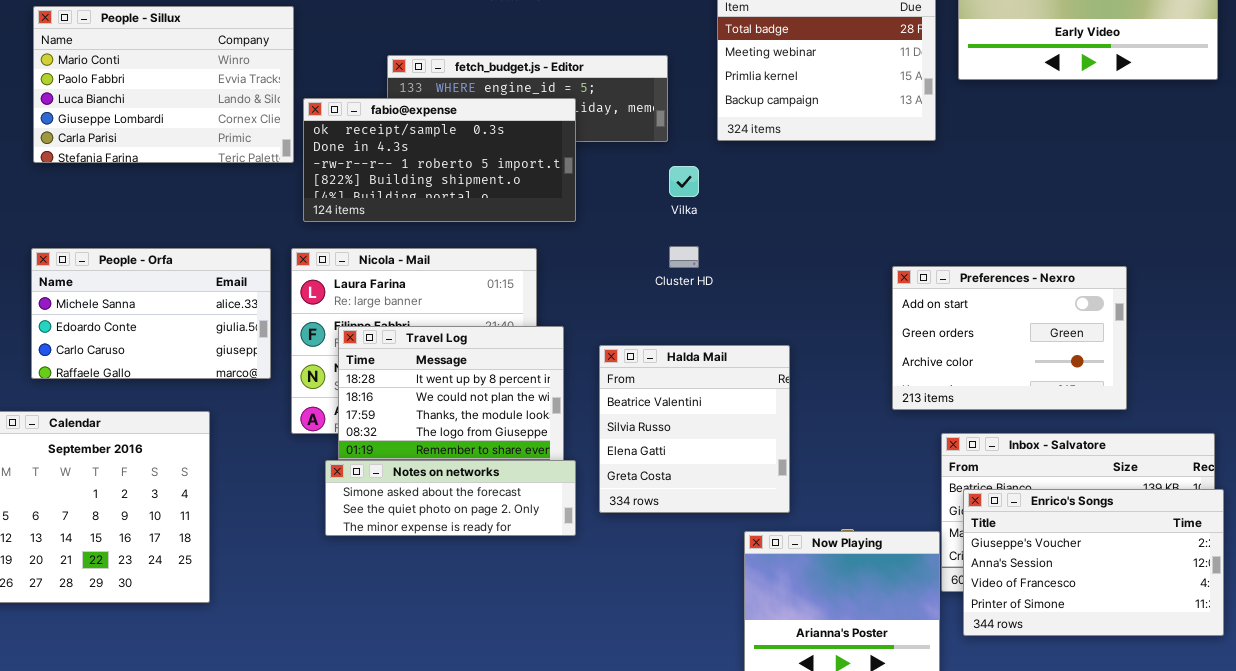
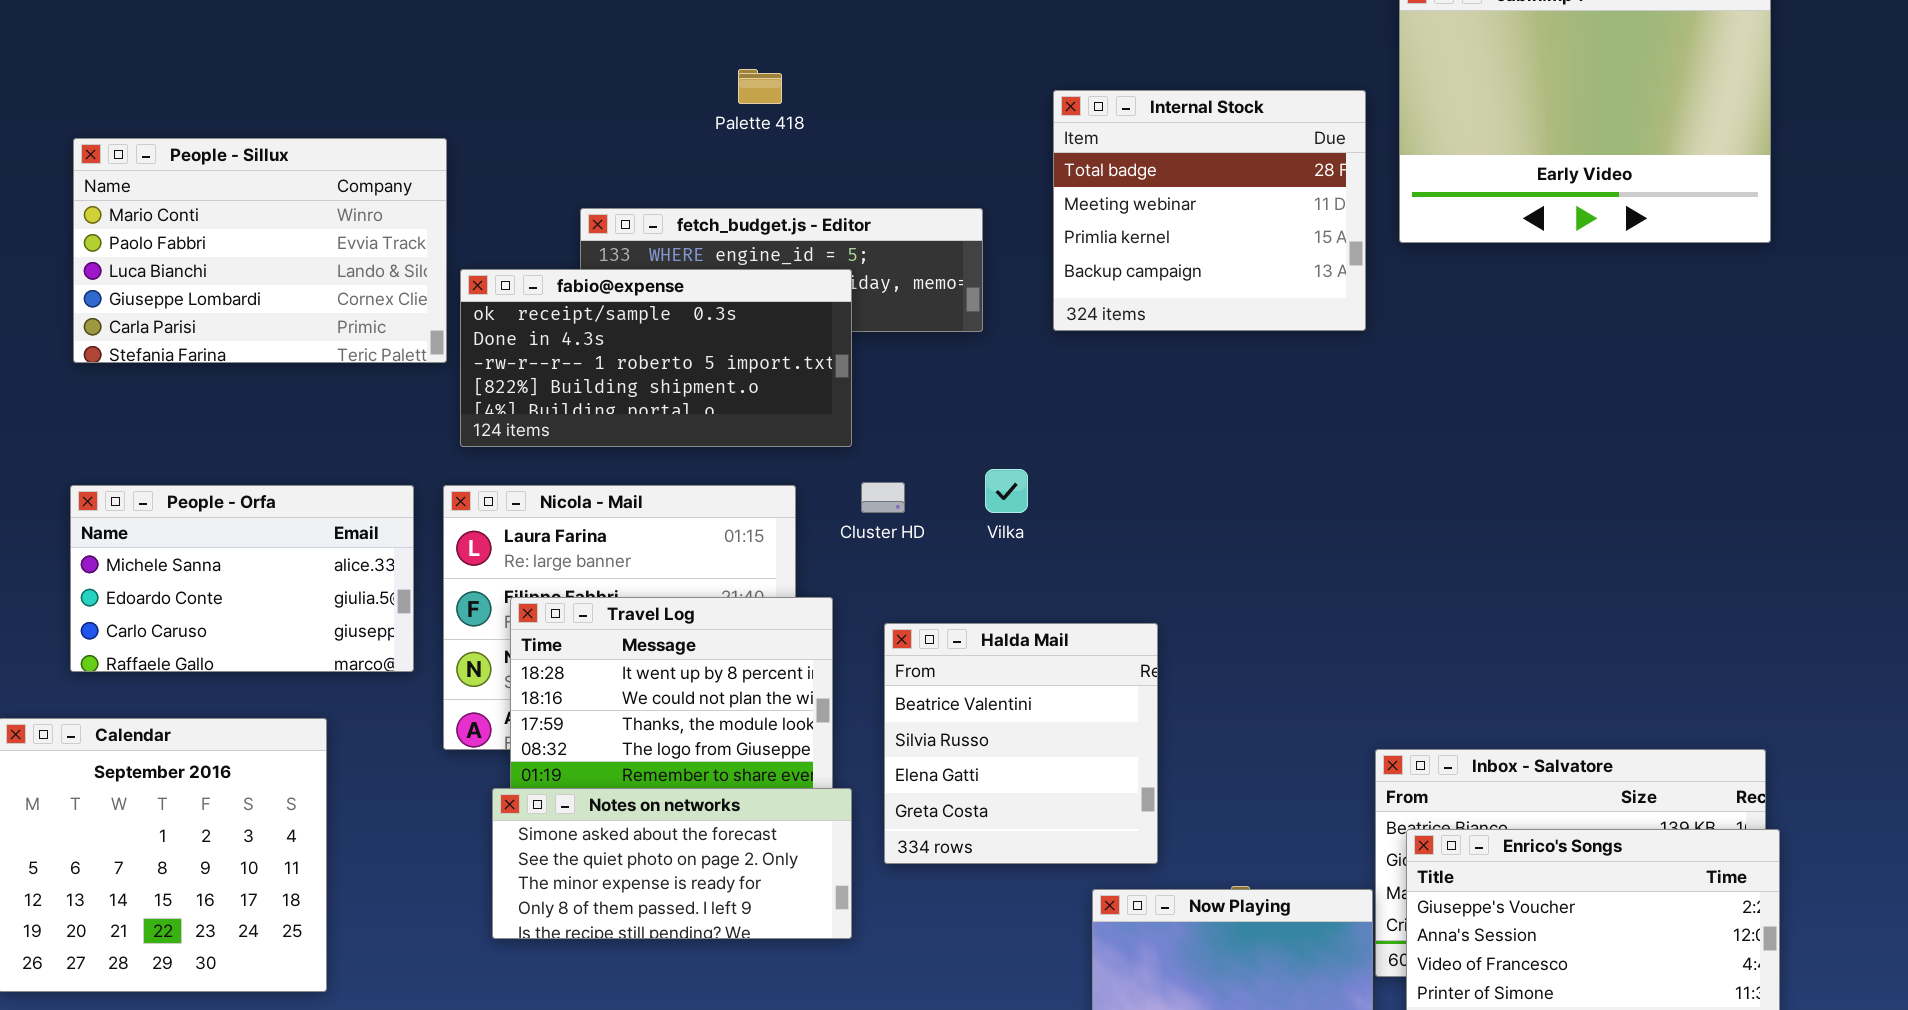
Vilka: [669,166,699,197] -> [985,469,1028,513], moved
Cluster HD: [669,246,699,268] -> [861,482,905,513], moved
Preferences - Nexro: [892,266,1127,410] -> none, closed
Notes on networks: [325,460,576,536] -> [492,788,852,939], resized

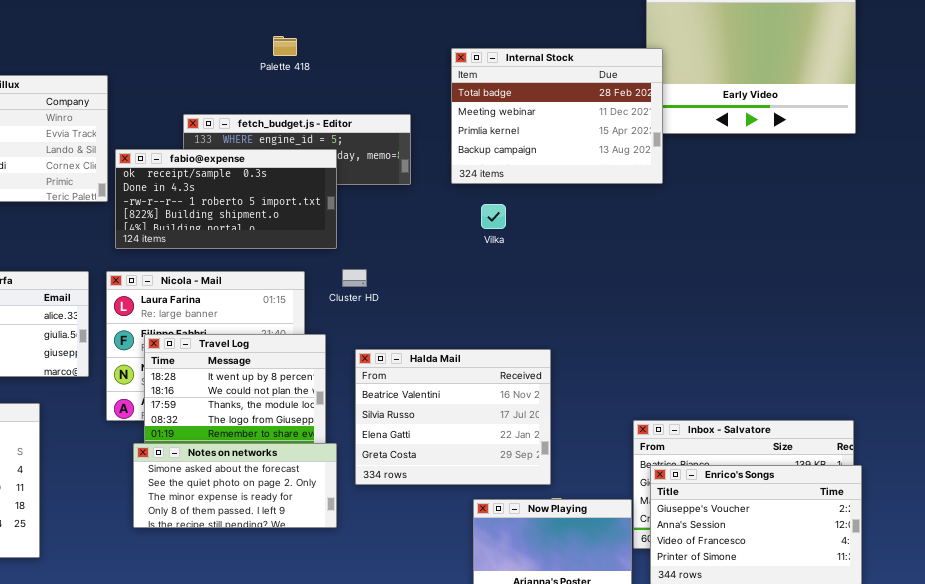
Internal Stock: [1053,90,1366,331] -> [451,48,663,184], resized
Vilka: [985,469,1028,513] -> [481,204,506,229], moved
Halda Mail: [884,623,1158,864] -> [355,349,551,485], resized

